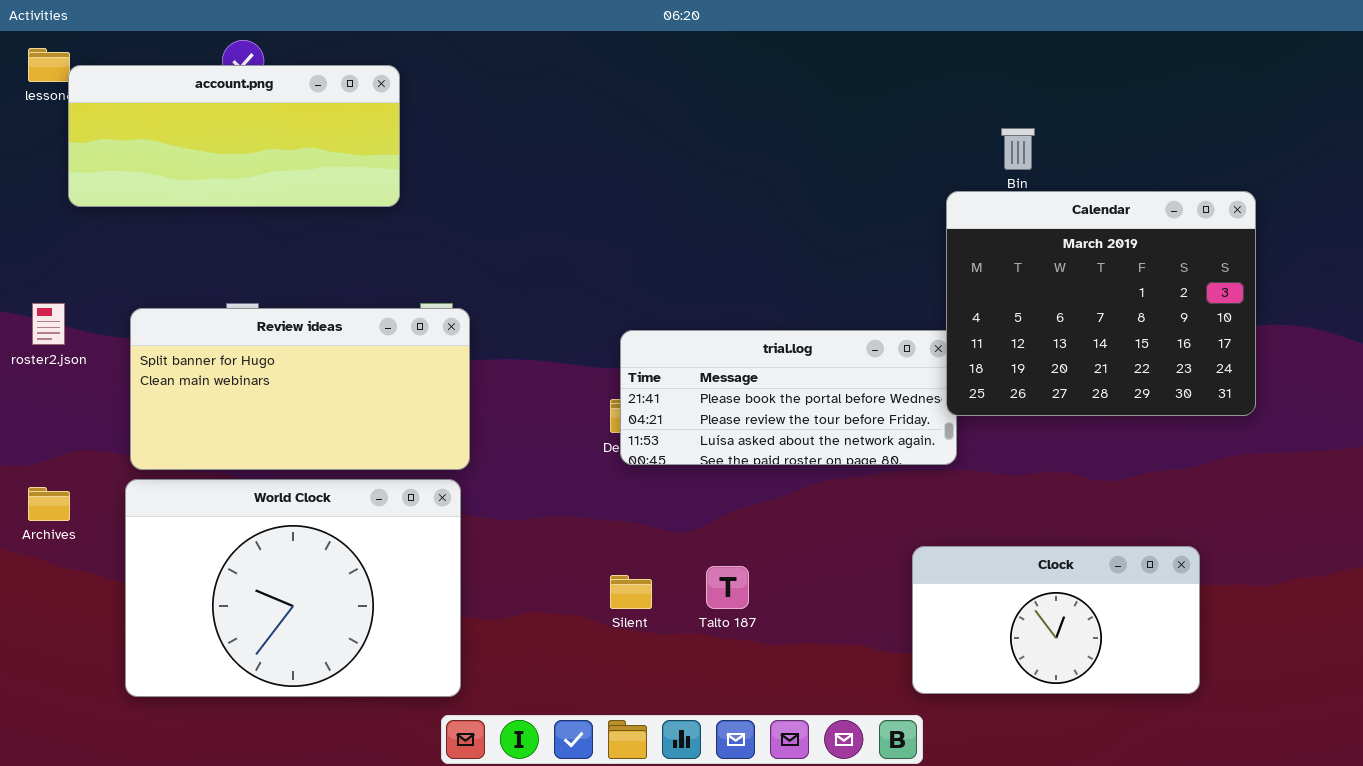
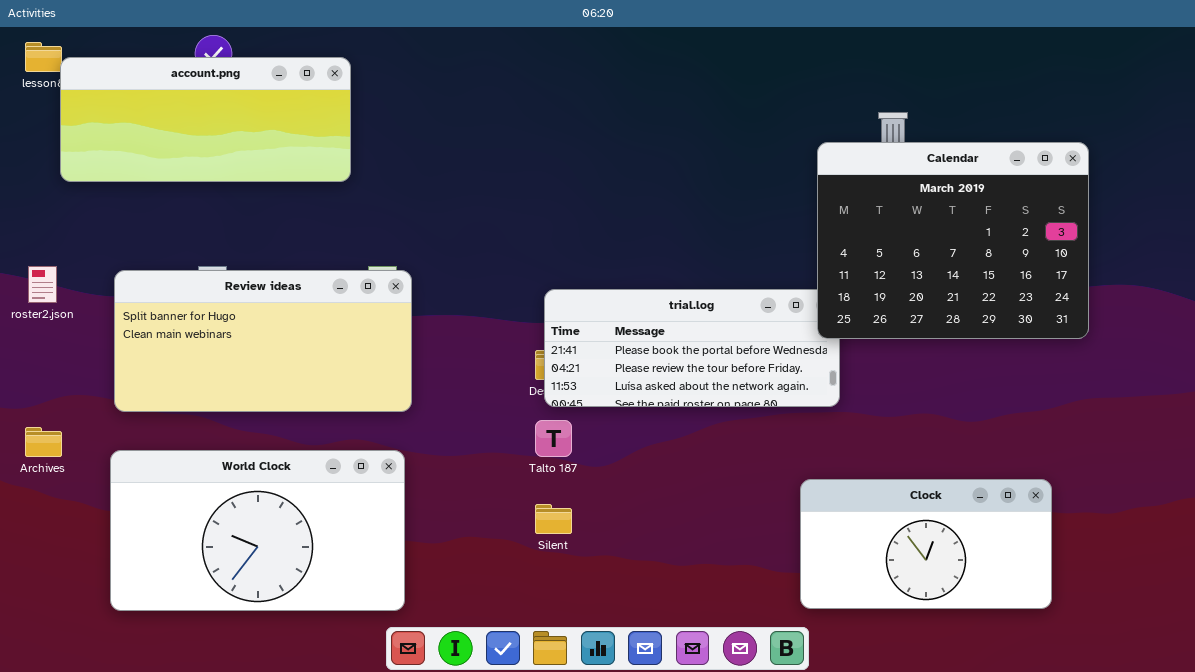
Calendar: [946,191,1256,416] -> [817,142,1089,339], moved
World Clock: [125,479,461,697] -> [110,450,405,611], resized
Talto 187: [706,566,749,609] -> [535,420,572,457], moved

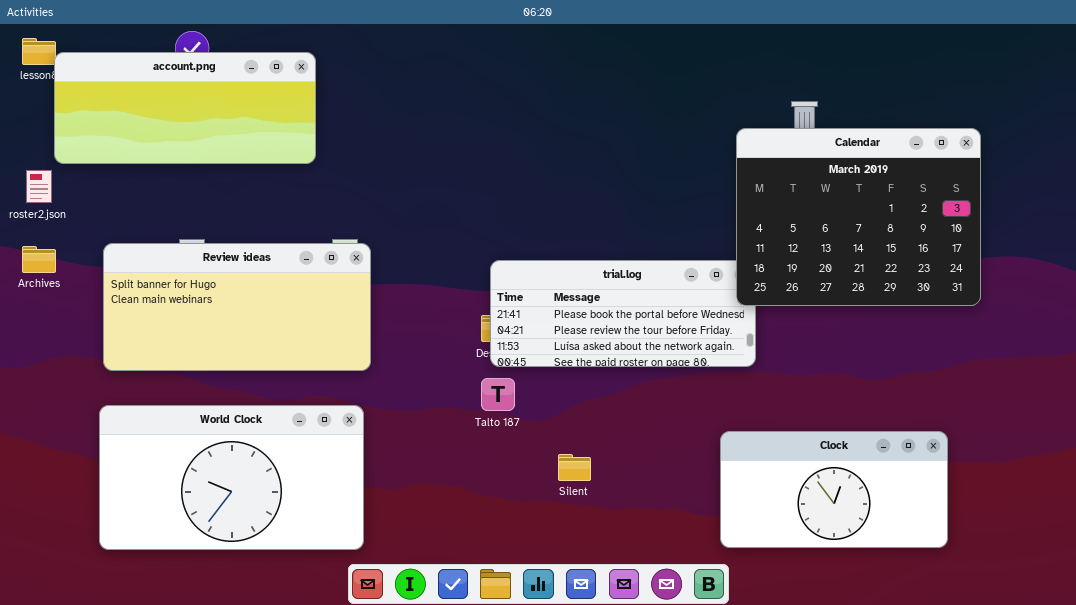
roster2.json: [28,266,57,303] -> [26,170,52,203], moved
Archives: [25,427,62,457] -> [22,246,56,273], moved
Silent: [535,504,572,534] -> [558,454,591,481], moved

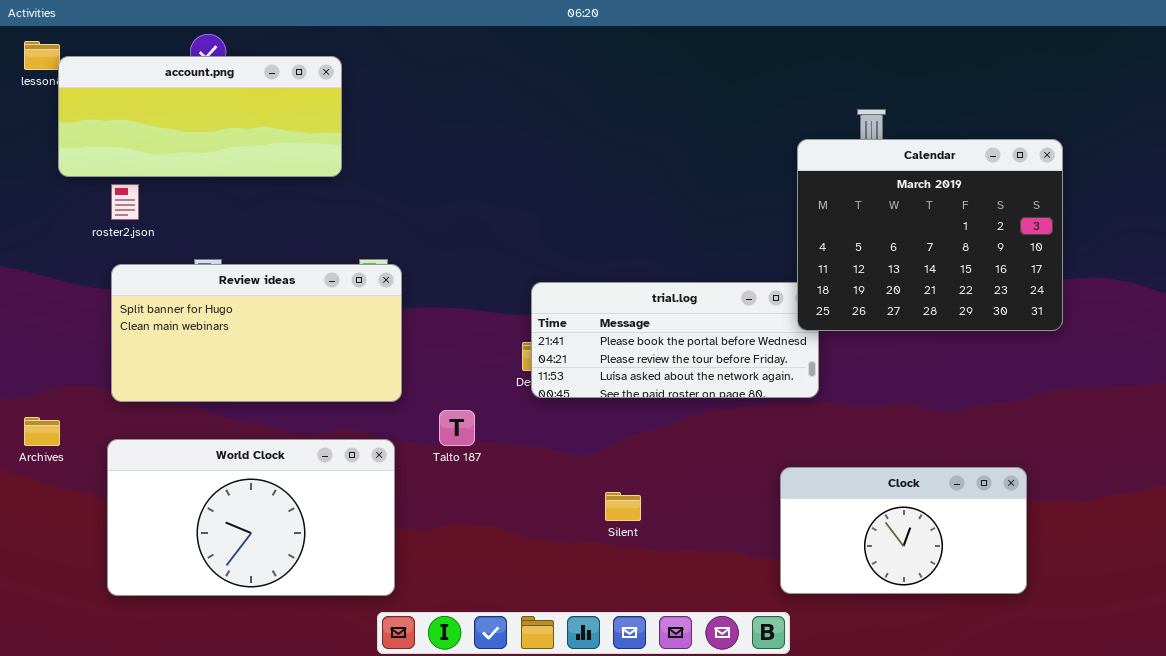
roster2.json: [26,170,52,203] -> [111,184,139,220], moved
Archives: [22,246,56,273] -> [24,417,60,446], moved
Talto 187: [481,378,515,411] -> [439,410,475,446], moved

